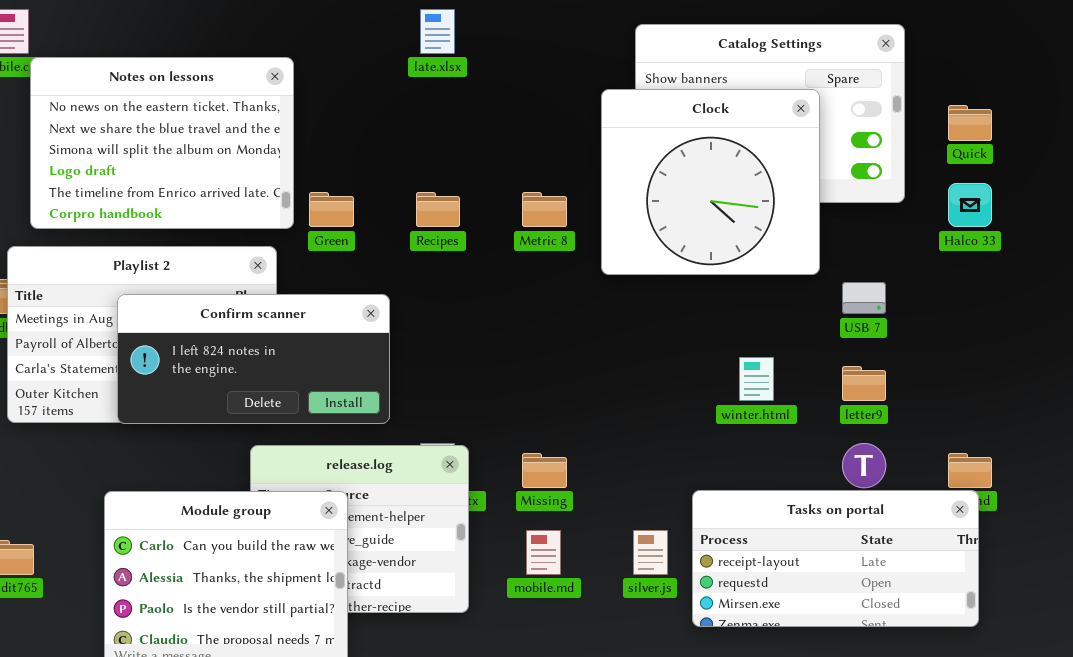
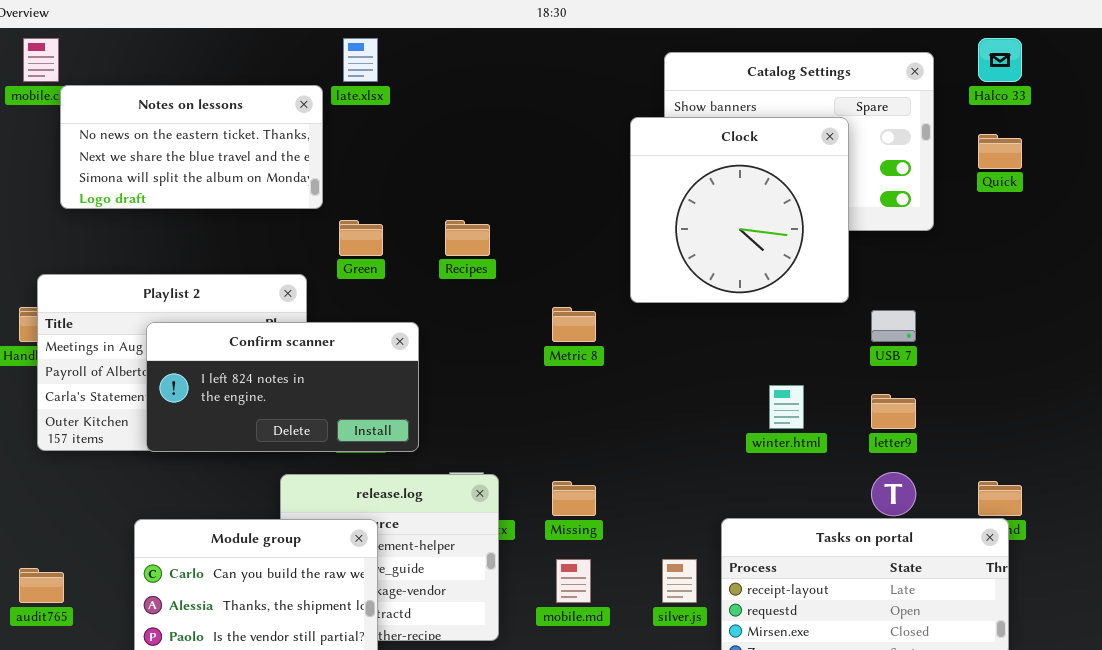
late.xlsx: [420,9,455,54] -> [343,38,378,82], moved
Notes on lessons: [30,57,294,229] -> [60,85,323,209], resized
Halco 33: [948,183,992,227] -> [978,38,1022,82], moved
Metric 8: [522,192,567,227] -> [552,307,596,342], moved

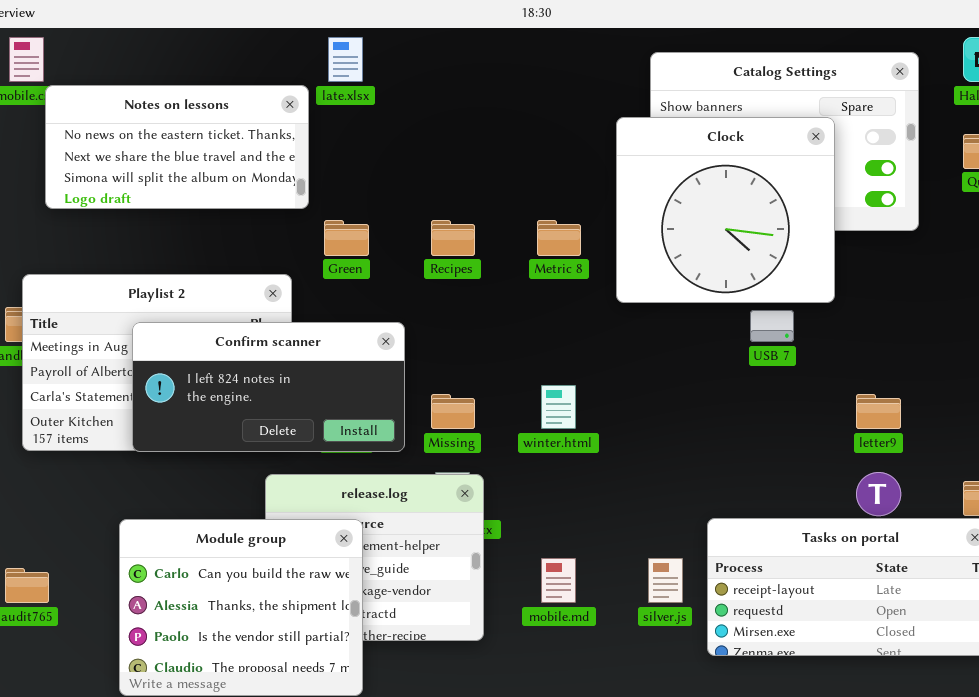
Metric 8: [552,307,596,342] -> [537,220,581,256], moved
USB 7: [871,310,916,342] -> [750,310,794,342], moved
winter.html: [769,385,804,429] -> [541,385,576,429], moved
Missing: [552,481,596,516] -> [431,394,475,429], moved

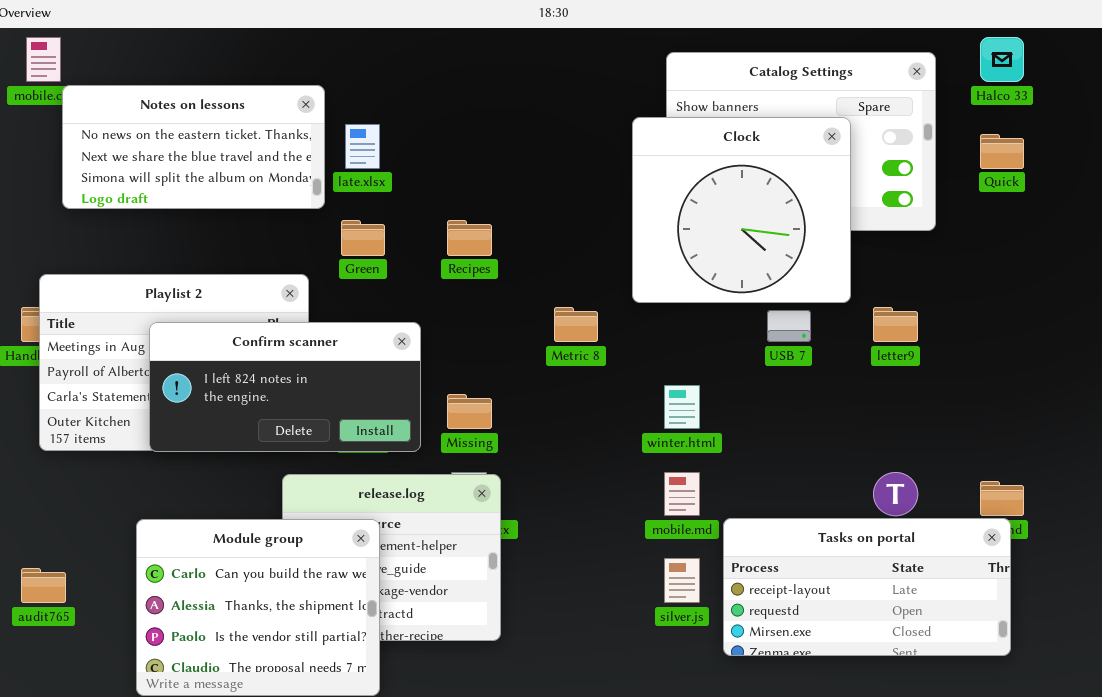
late.xlsx: [328,37,363,82] -> [345,124,380,169], moved
Metric 8: [537,220,581,256] -> [554,307,598,342], moved
winter.html: [541,385,576,429] -> [664,385,700,429], moved
letter9: [856,394,901,429] -> [873,307,918,342], moved
mobile.md: [541,558,576,603] -> [664,472,700,516], moved

